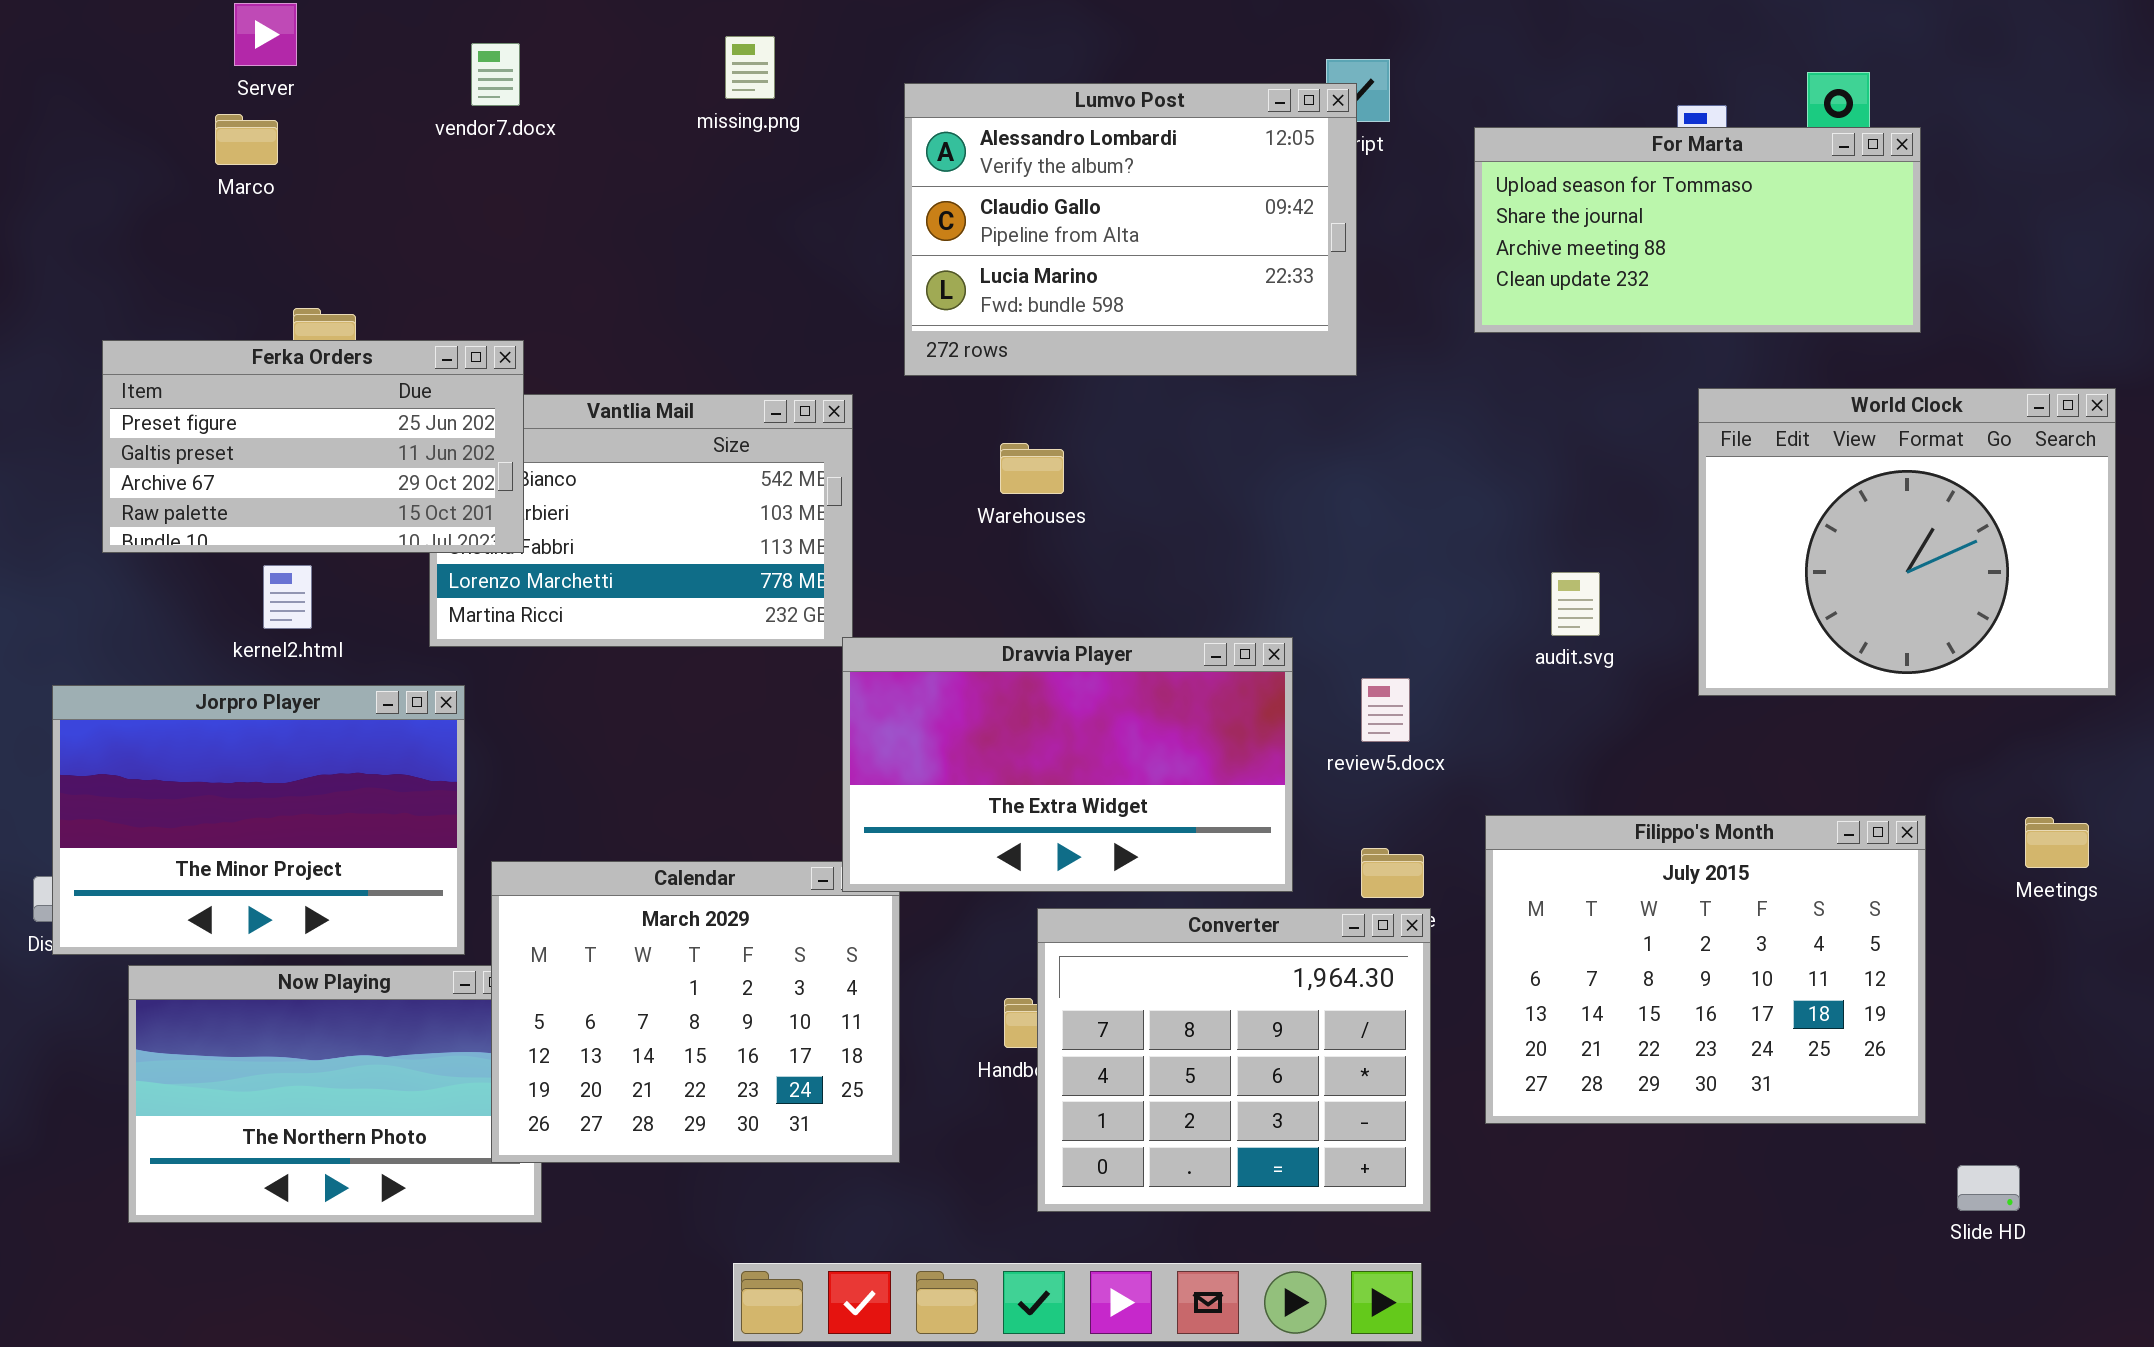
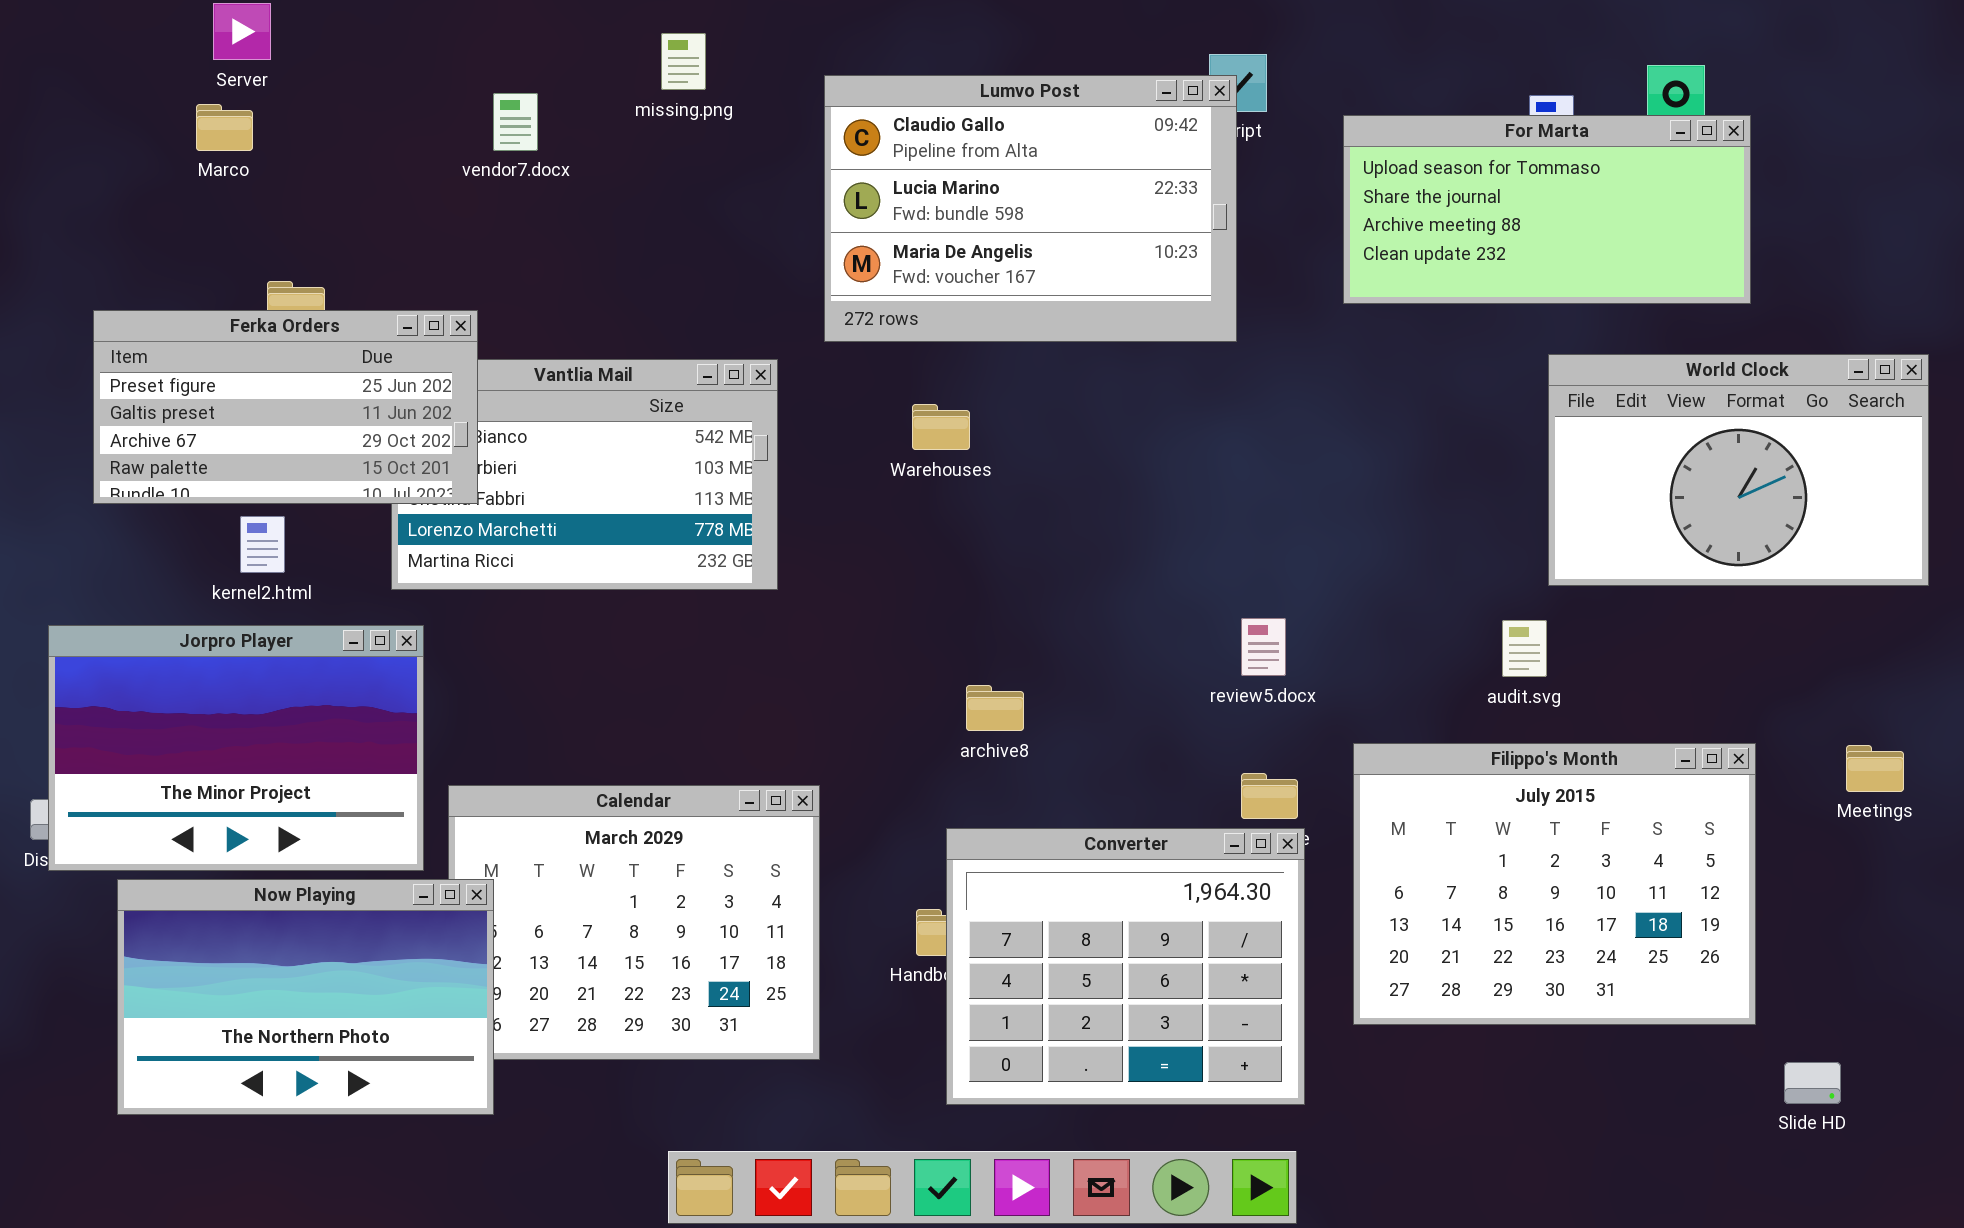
vendor7.docx: [471,43,520,106] -> [493,93,538,151], moved
Lumvo Post: [904,83,1357,376] -> [824,75,1237,342], scrolled down 1 row
World Clock: [1698,388,2116,696] -> [1548,354,1929,586], resized
audit.svg: [1551,572,1600,636] -> [1502,620,1547,677], moved
Dravvia Player: [842,637,1293,892] -> none, closed
Now Playing: [128,965,542,1223] -> [117,879,494,1115], raised

